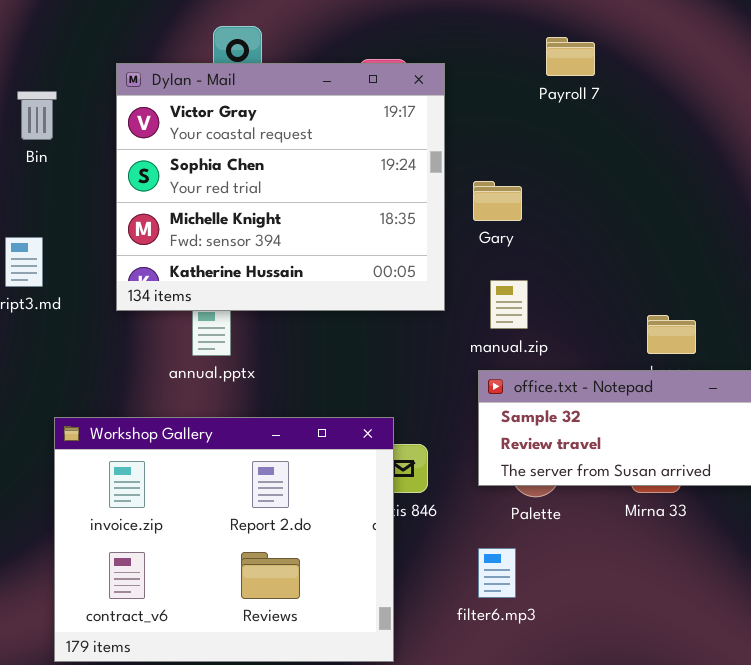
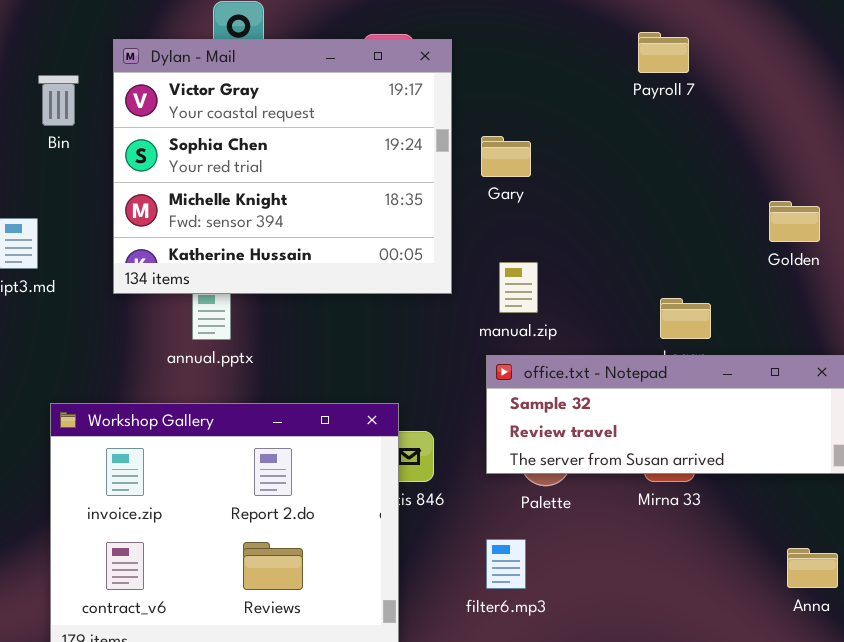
Payroll 7: [546,37,595,76] -> [638,32,689,73], moved
Bin: [17,91,57,140] -> [38,75,79,126], moved
Gary: [473,181,522,221] -> [481,136,531,177], moved

